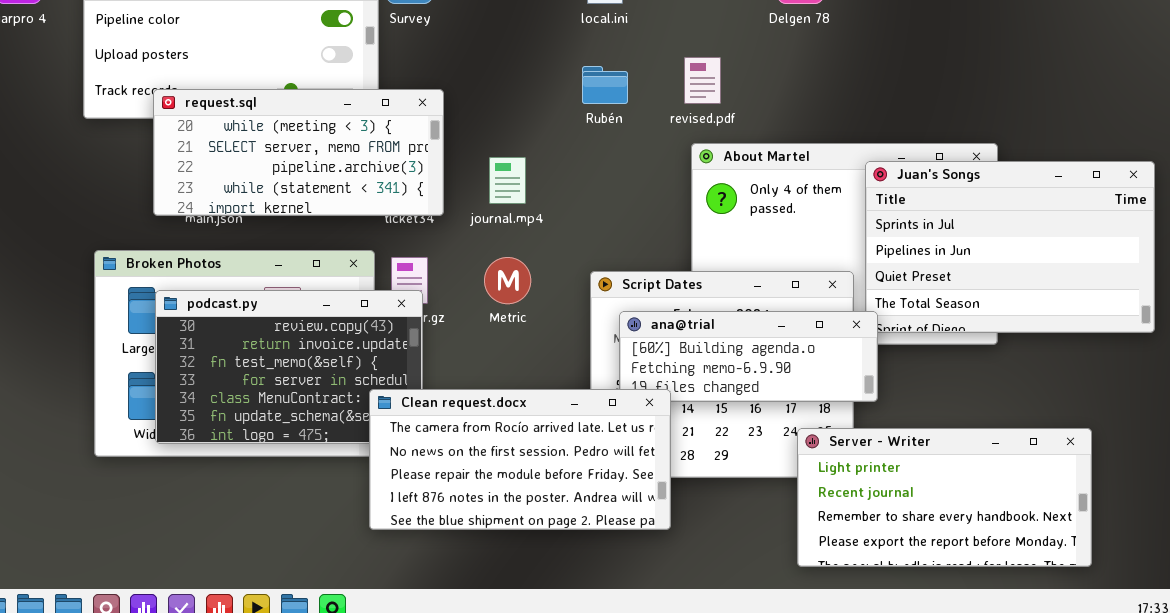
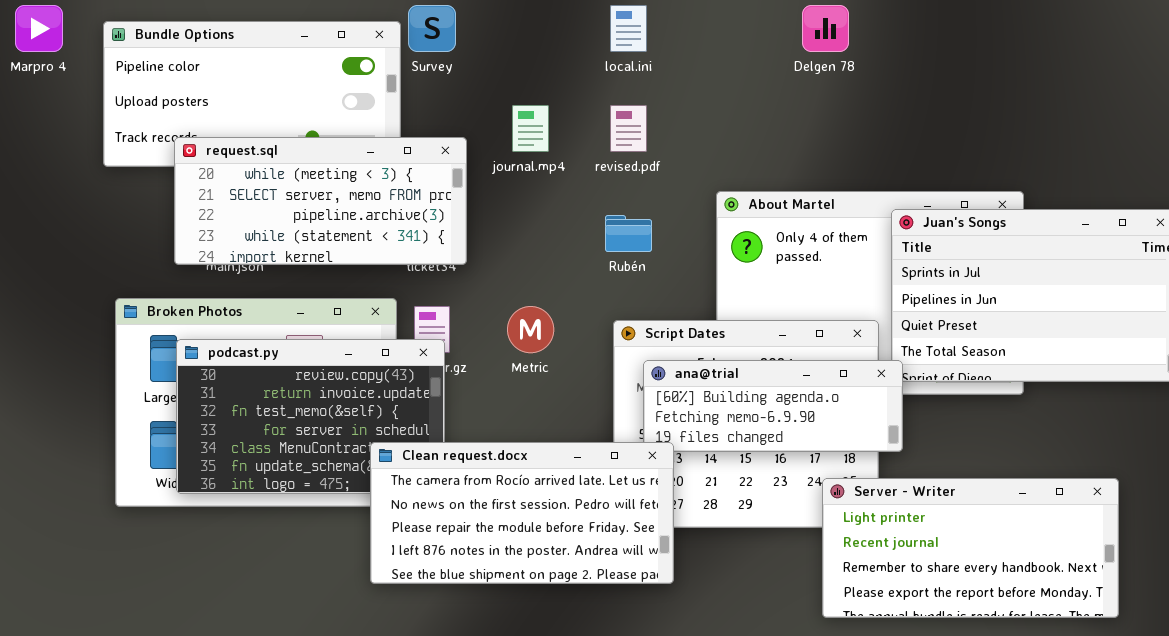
revised.pdf: [684,57,721,104] -> [610,105,647,152], moved
Rubén: [582,66,628,104] -> [605,215,652,252], moved
journal.mp4: [489,157,526,204] -> [512,105,549,152], moved
Clean request.docx: [369,389,671,530] -> [370,442,674,584], moved

